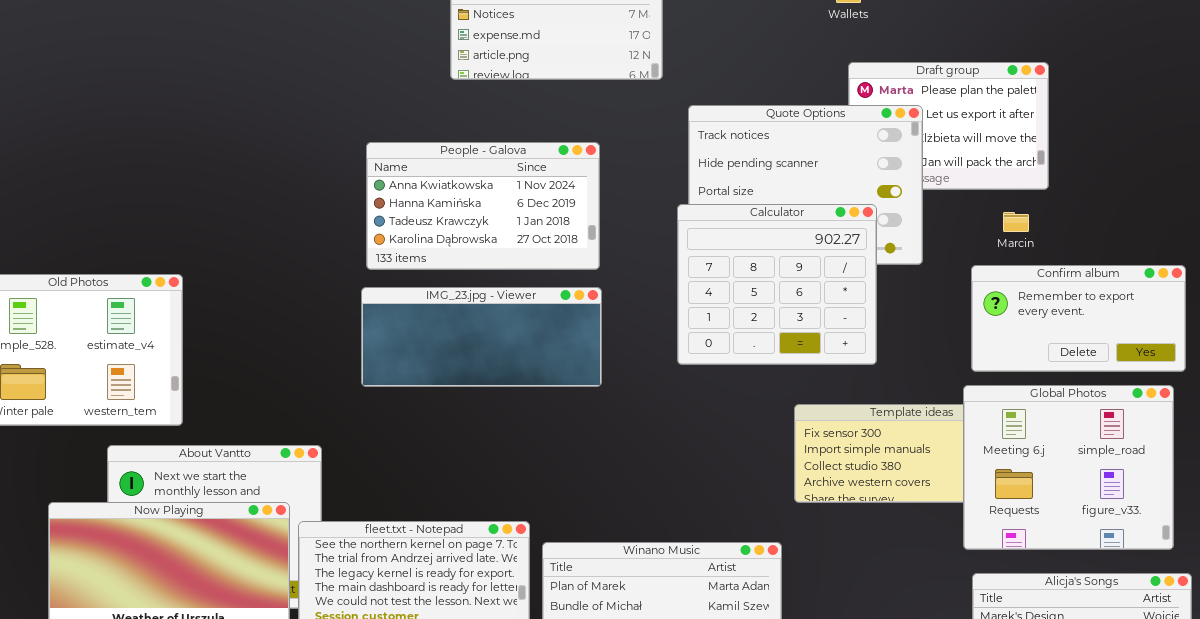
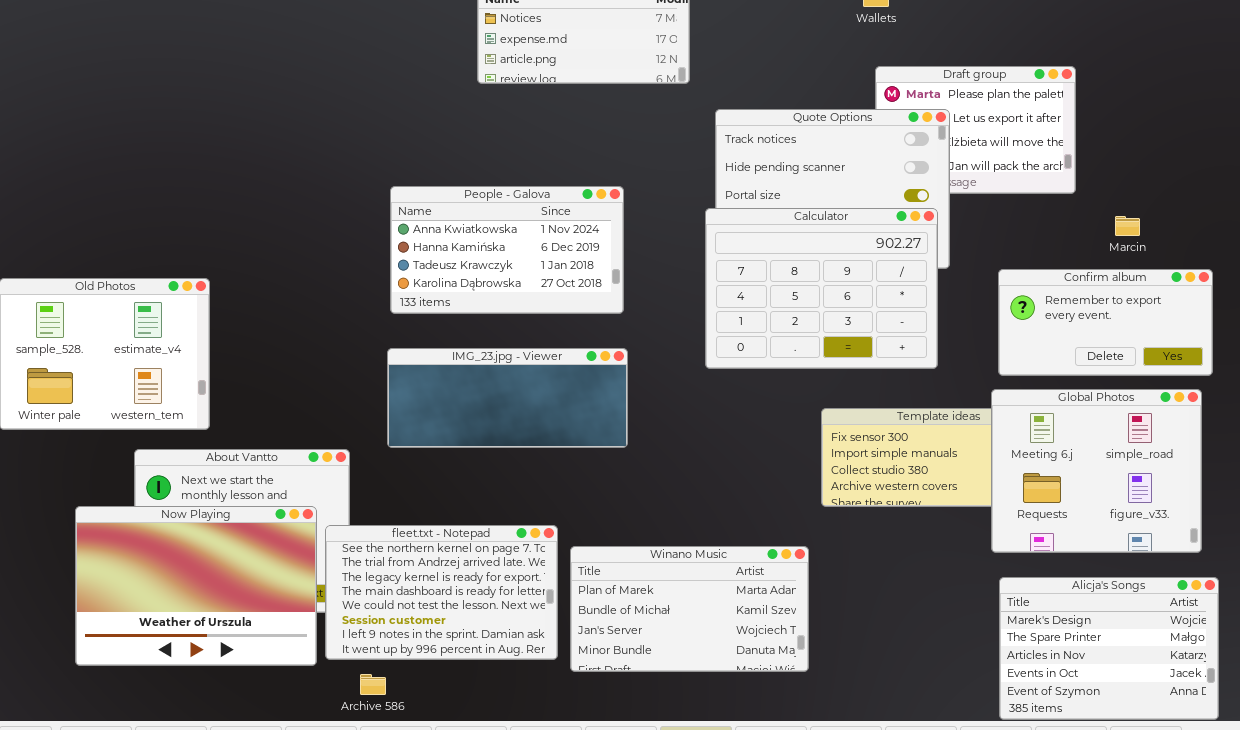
People - Galova: [366,142,600,270] -> [390,186,624,314], moved
Calculator: [677,204,877,365] -> [705,208,938,369], resized
Marcin: [1003,212,1029,232] -> [1115,216,1140,236], moved
IMG_23.jpg - Viewer: [361,287,602,387] -> [387,348,628,448], moved

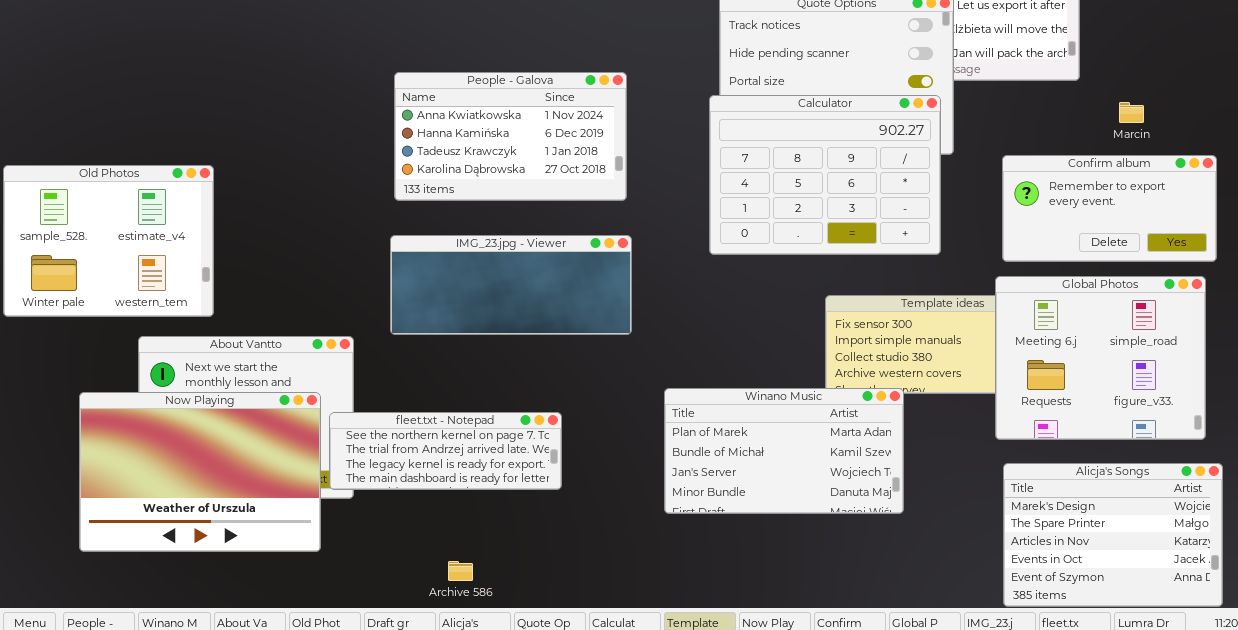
fleet.txt - Notepad: [325,525,558,660] -> [329,412,562,490], resized
Winano Music: [570,546,809,672] -> [664,388,904,514], moved
Archive 586: [360,674,386,695] -> [448,561,473,581], moved

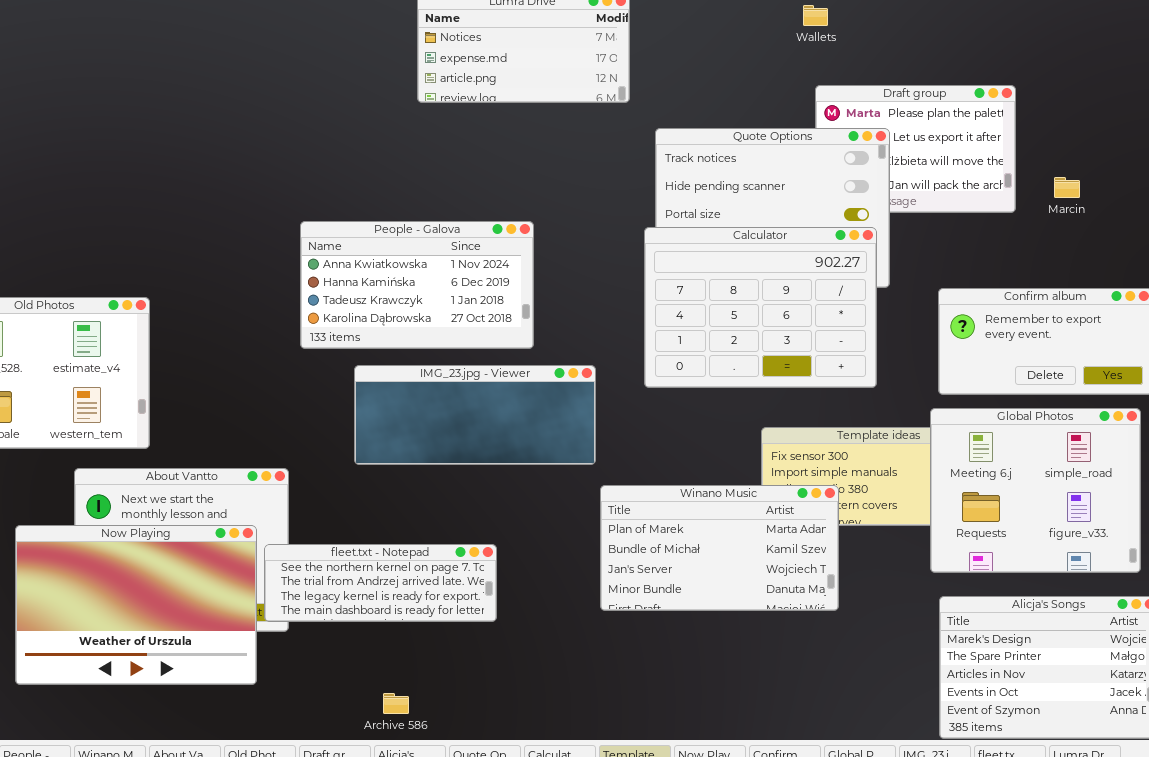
People - Galova: [394,72,627,201] -> [300,221,534,349], moved
Marcin: [1119,102,1144,123] -> [1054,177,1080,198], moved
IMG_23.jpg - Viewer: [390,235,632,335] -> [354,365,596,465], moved
Winano Music: [664,388,904,514] -> [600,485,839,611], moved

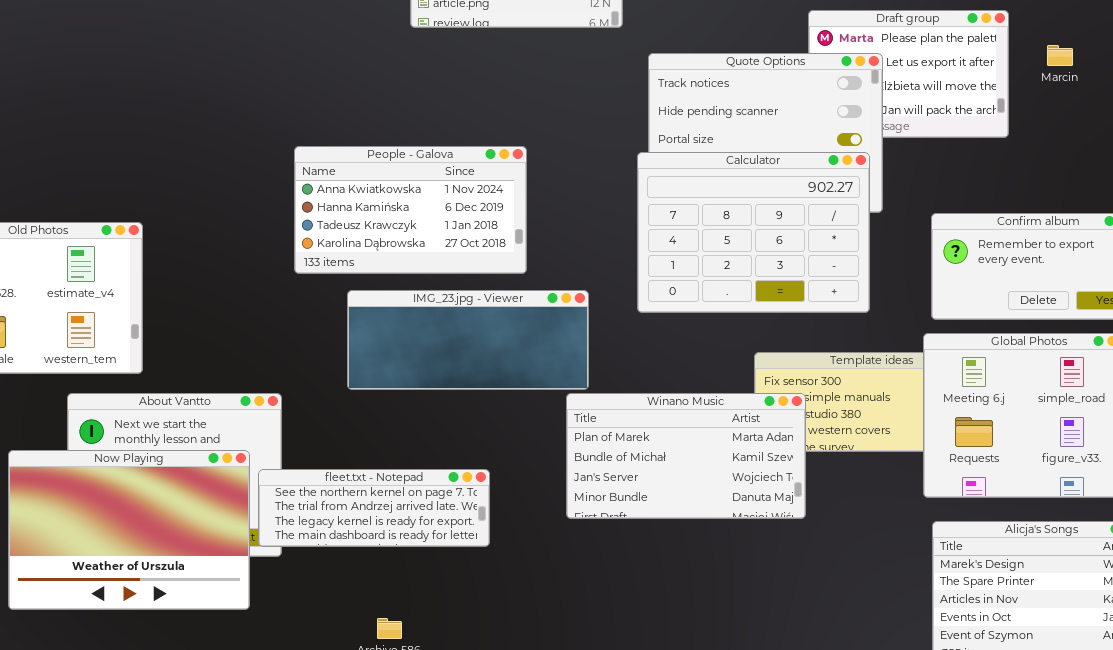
Marcin: [1054,177,1080,198] -> [1047,45,1073,66], moved
Winano Music: [600,485,839,611] -> [566,393,806,519], moved

